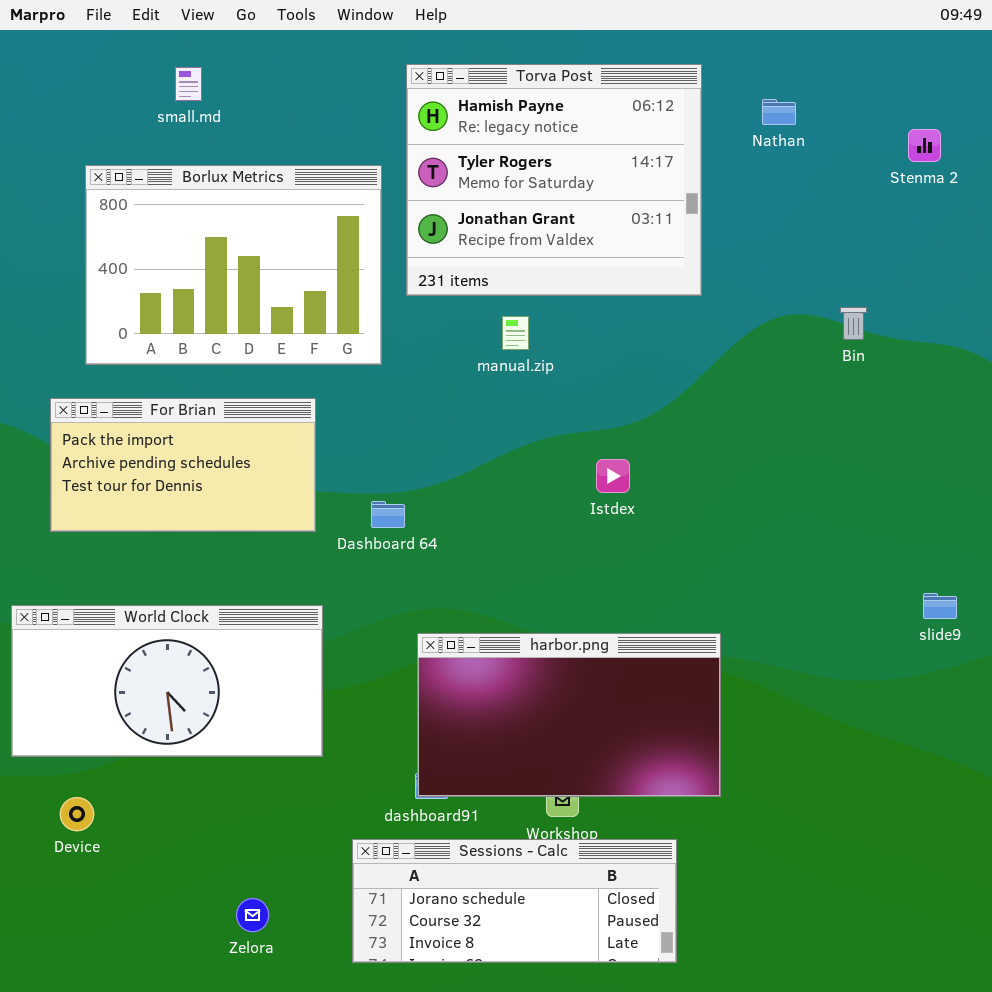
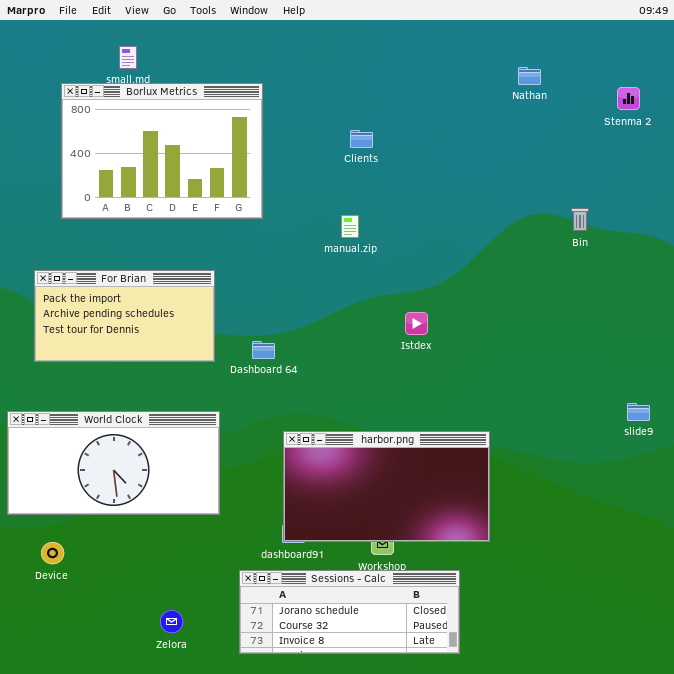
Torva Post: [406,64,702,296] -> none, closed
Borlux Metrics: [85,165,382,365] -> [61,83,263,219], moved

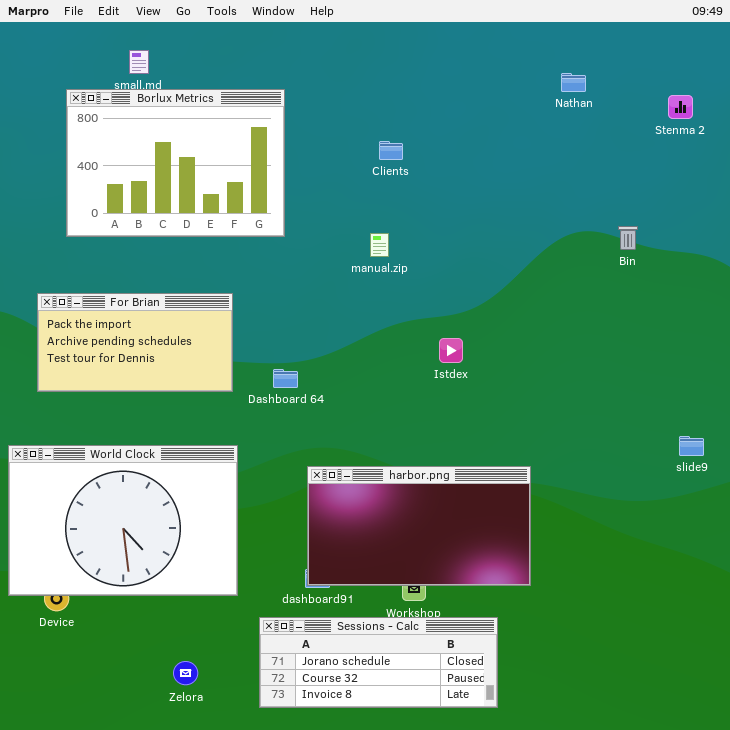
World Clock: [7,411,220,515] -> [8,445,238,596], resized

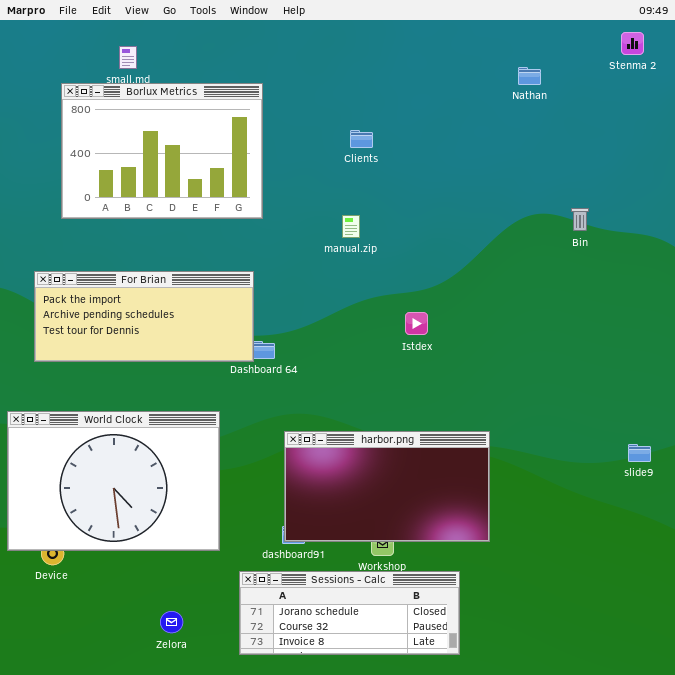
Stenma 2: [668,95,693,119] -> [621,32,644,55], moved
For Brian: [37,293,233,392] -> [34,271,254,362], resized
slide9: [679,436,704,456] -> [628,444,651,462], moved

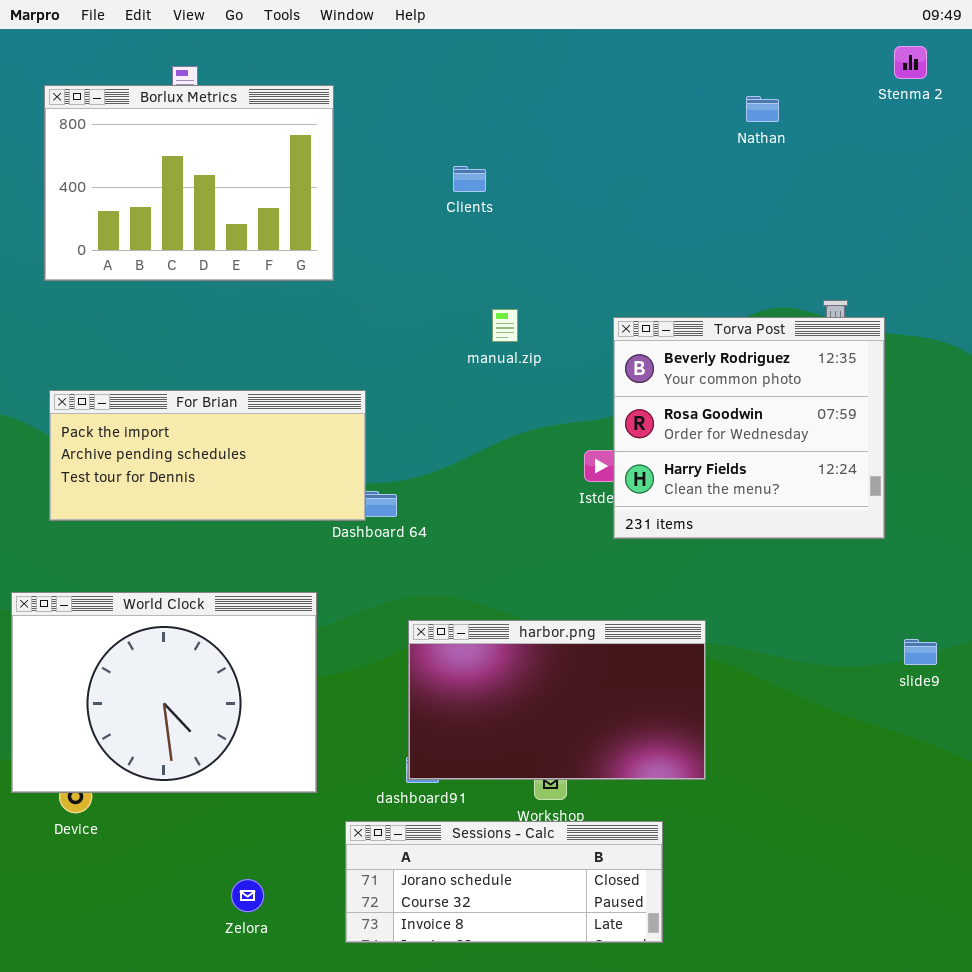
Borlux Metrics: [61,83,263,219] -> [44,85,334,281], moved
Clients: [350,130,373,148] -> [453,166,486,192], moved
Torva Post: none -> [613,317,885,539], opened

